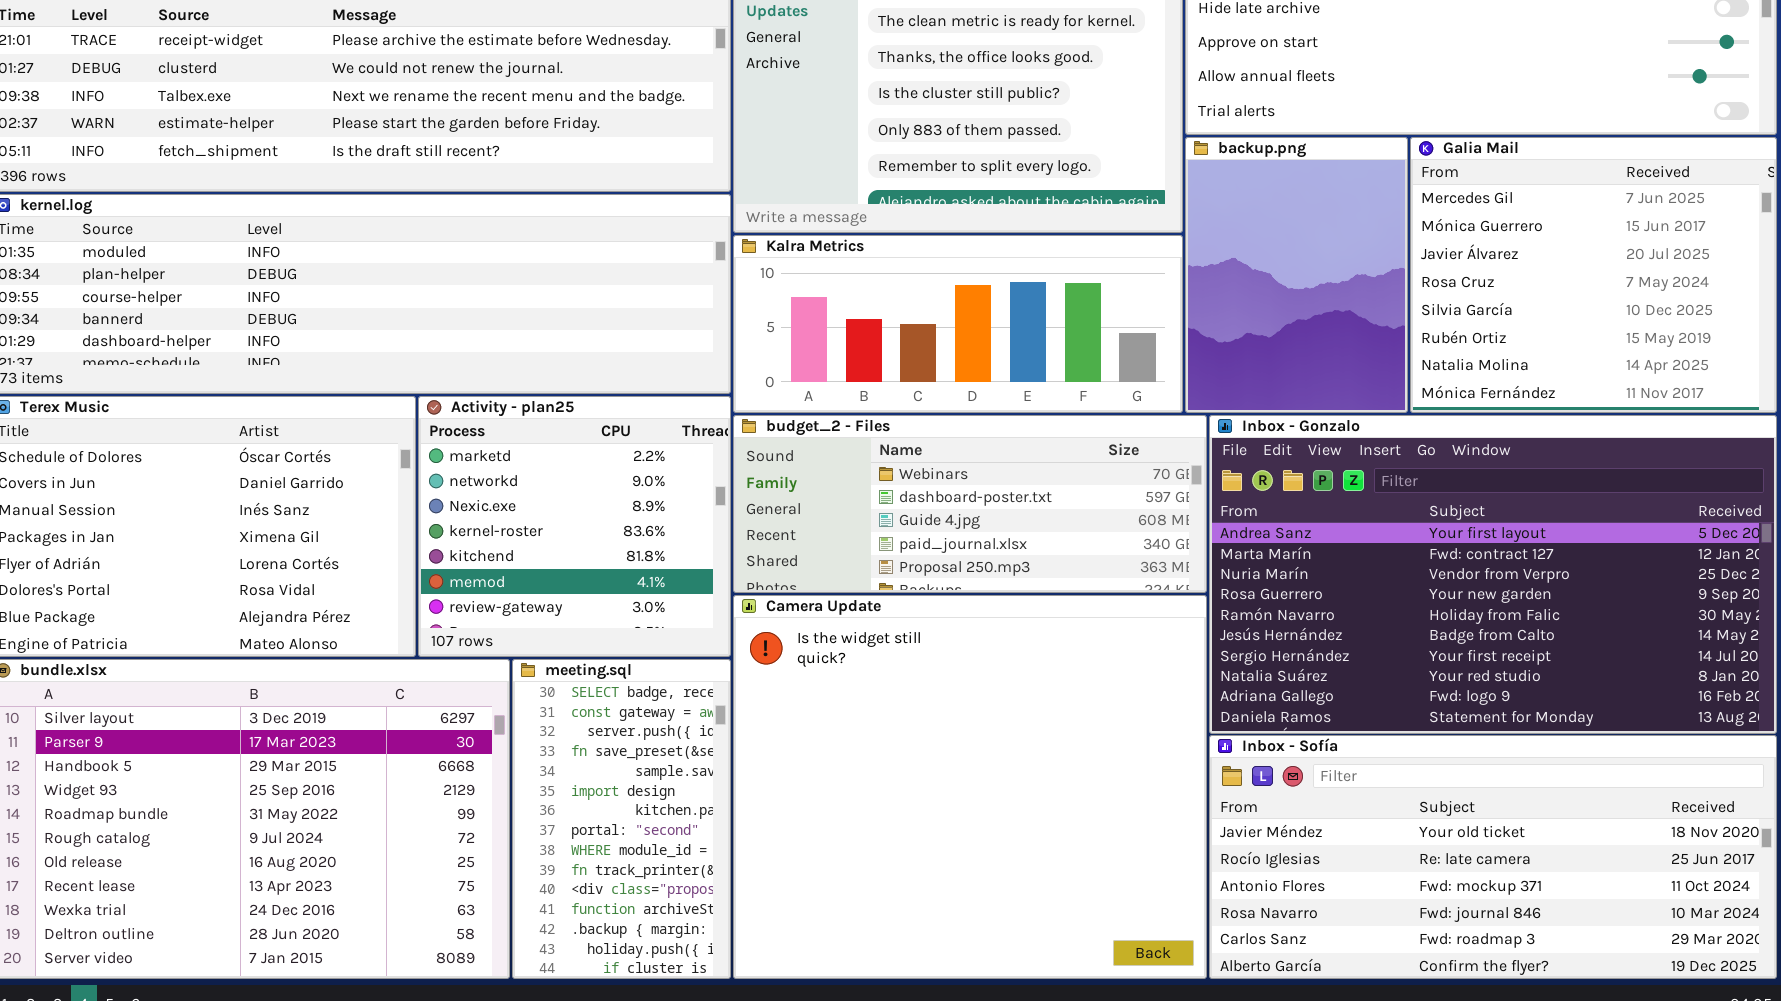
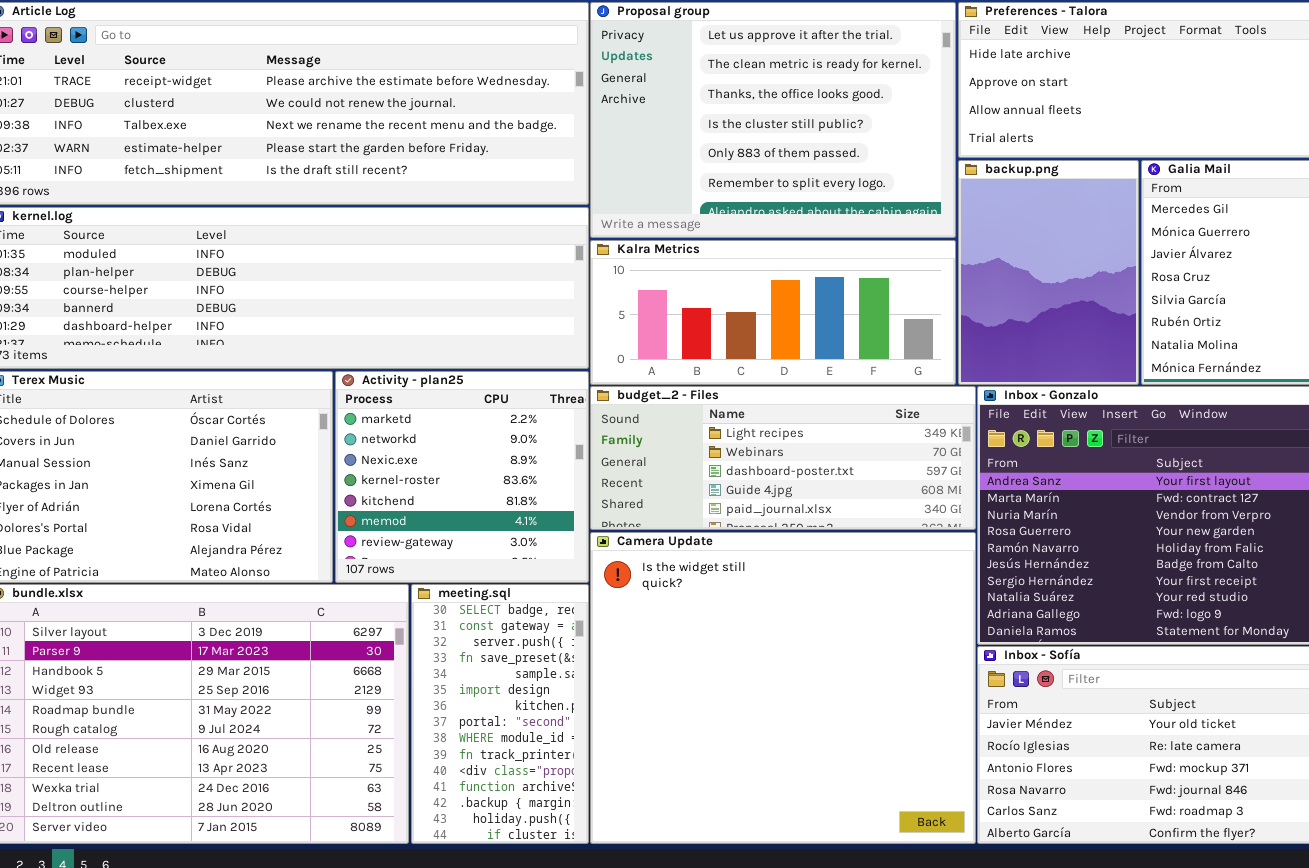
budget_2 - Files: [733,415,1207,593] -> [590,386,976,530], scrolled up 1 row

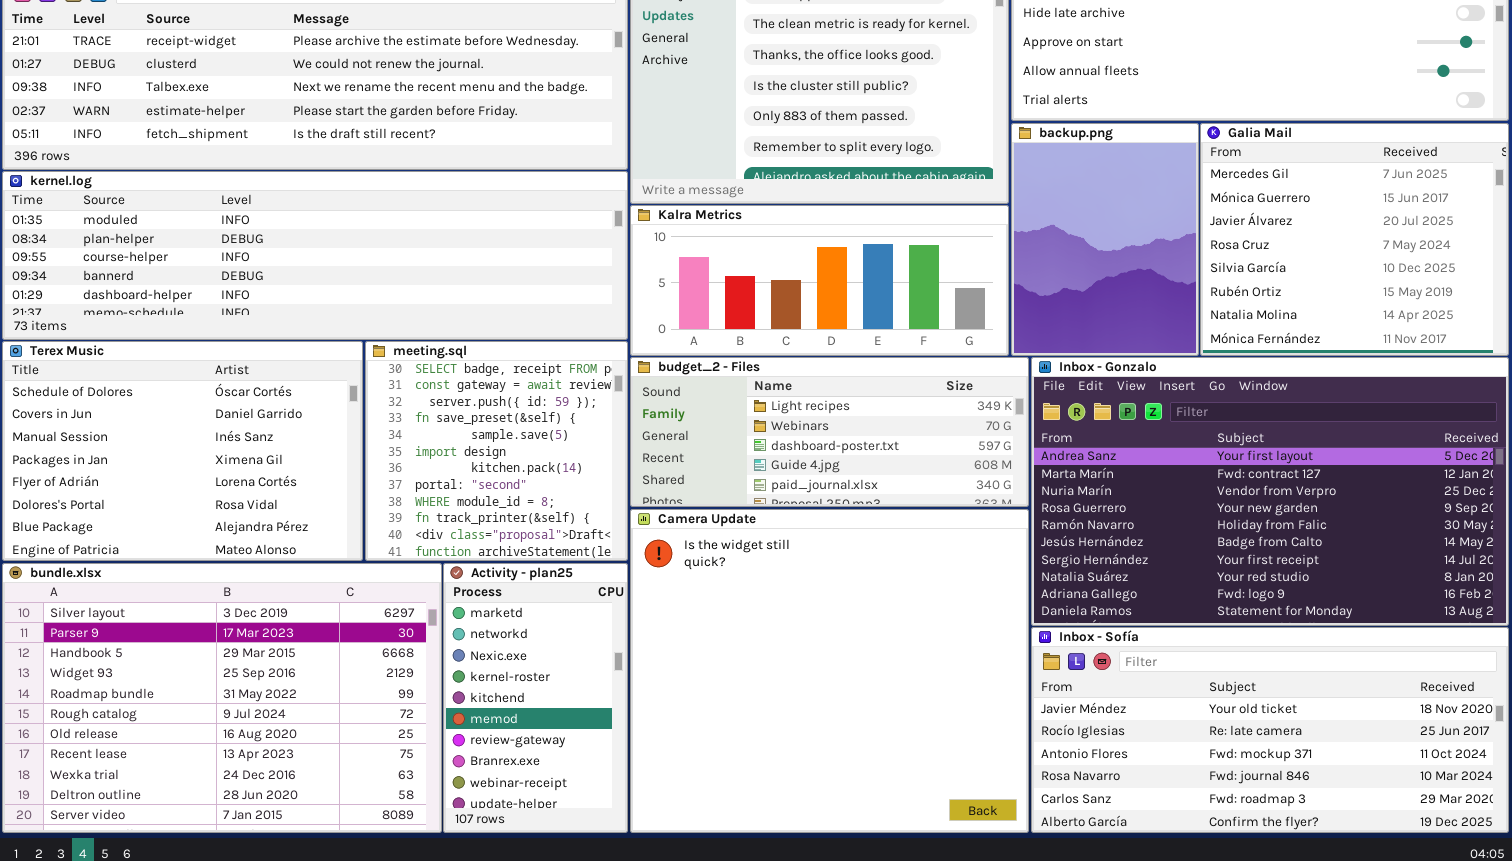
Activity - plan25: [335,371,589,583] -> [443,563,628,833], moved, resized
meeting.sql: [411,584,589,844] -> [365,341,628,561], moved, resized

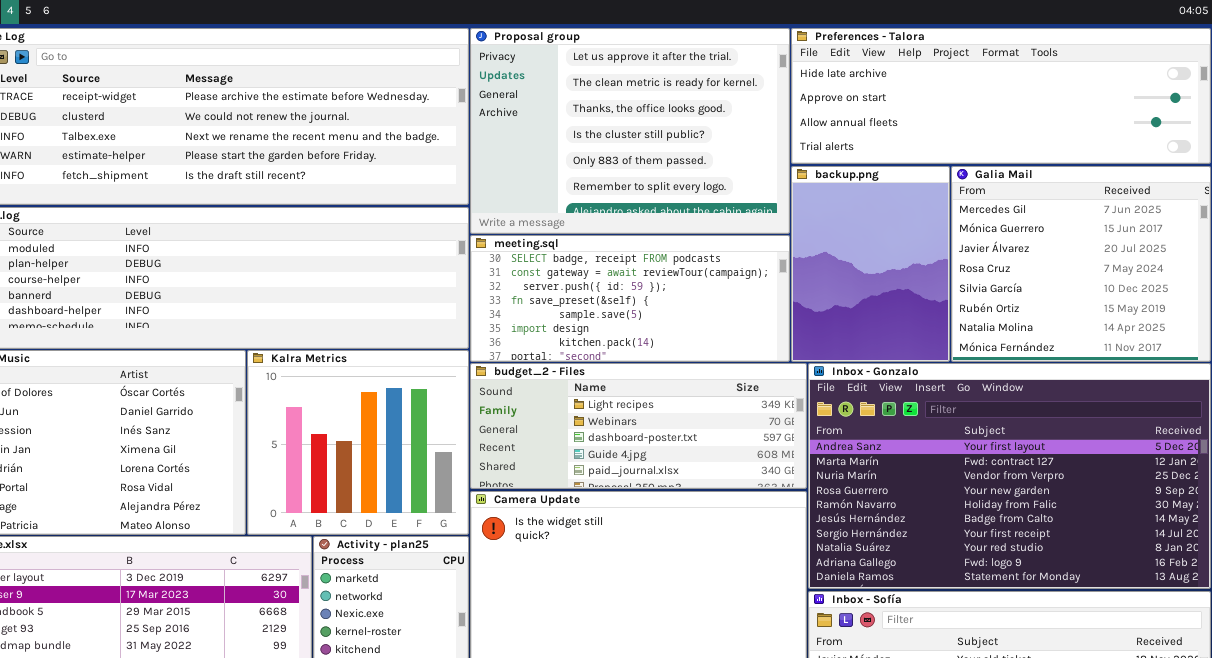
Kalra Metrics: [630,205,1009,356] -> [247,350,469,535], moved, resized
meeting.sql: [365,341,628,561] -> [470,235,790,362], moved, resized

